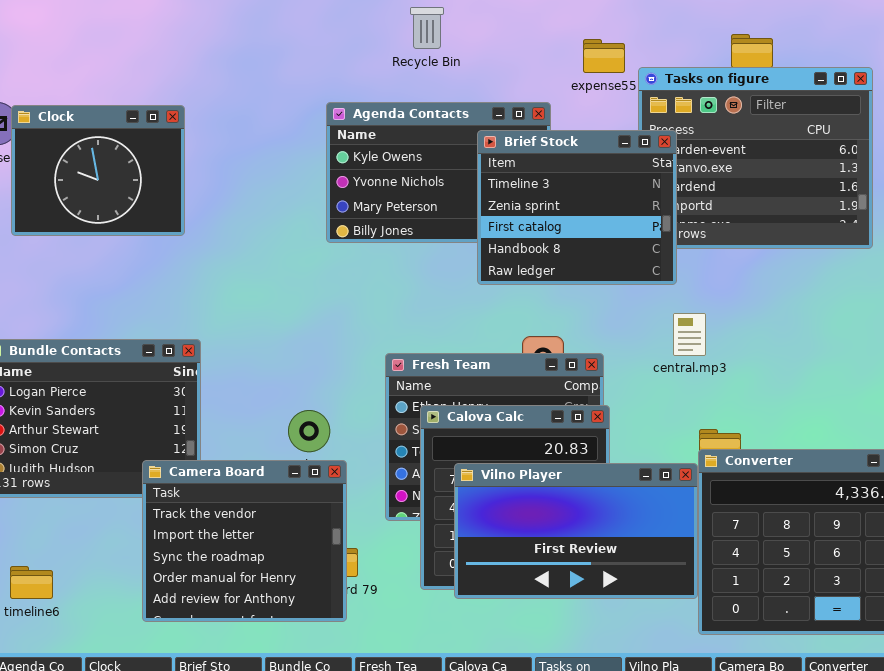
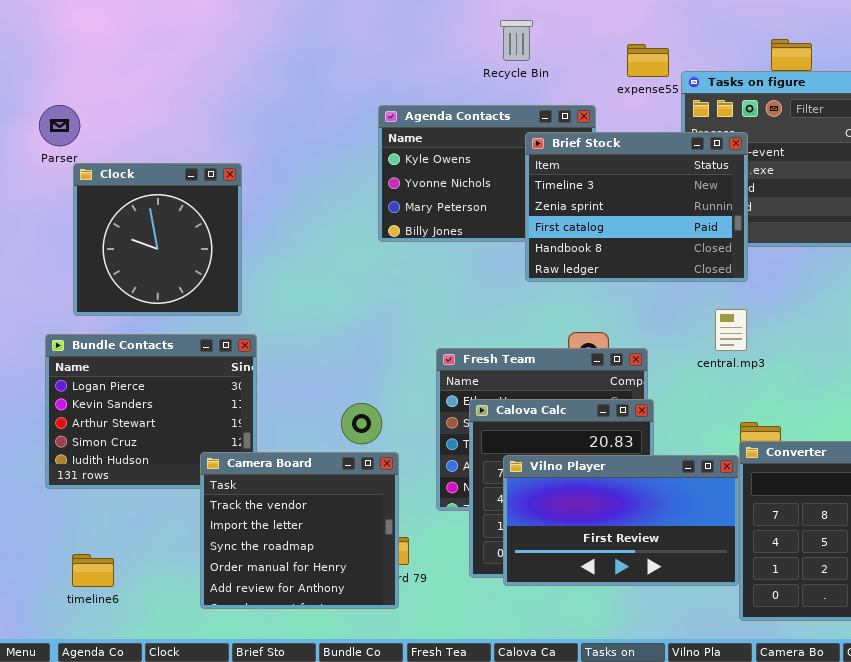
Recycle Bin: [410,7,444,49] -> [500,20,533,61], moved
Clock: [11,105,185,236] -> [73,163,242,316], moved, resized
Brief Stock: [477,130,677,285] -> [525,132,748,282], resized

